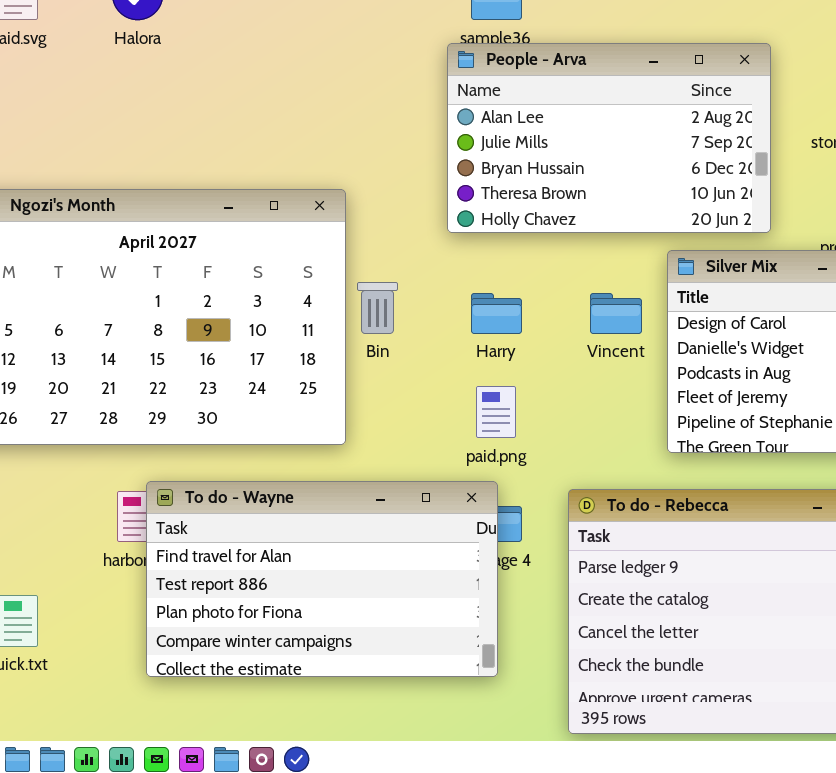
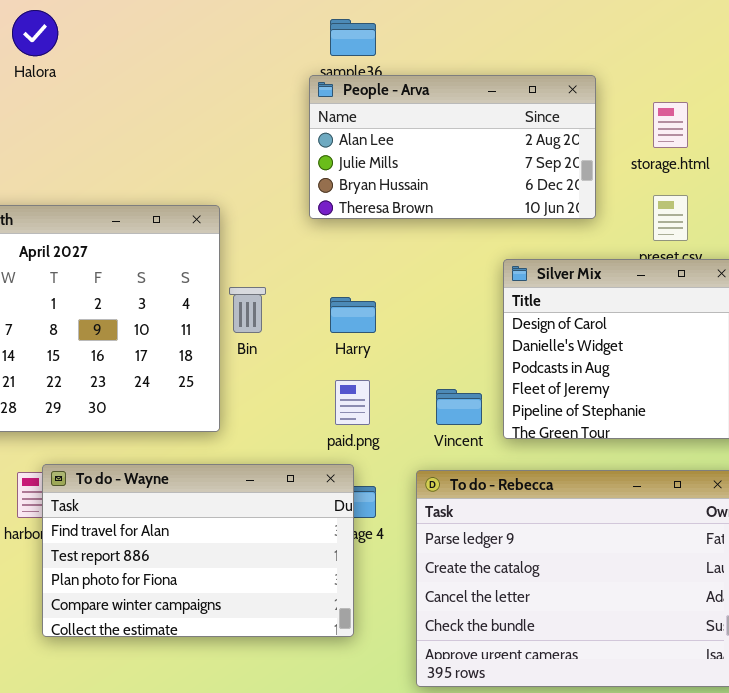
People - Arva: [447,43,771,233] -> [309,75,596,219], resized
Vincent: [590,293,642,334] -> [436,389,482,425], moved

